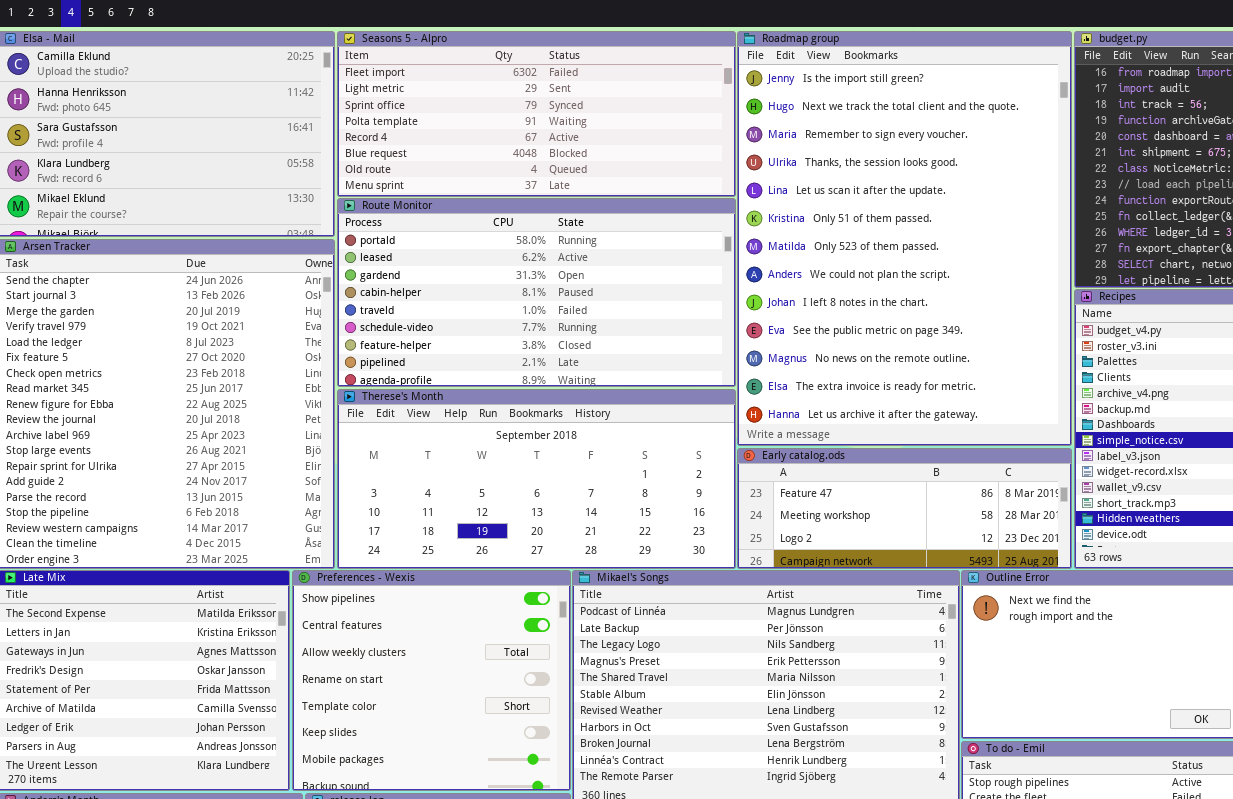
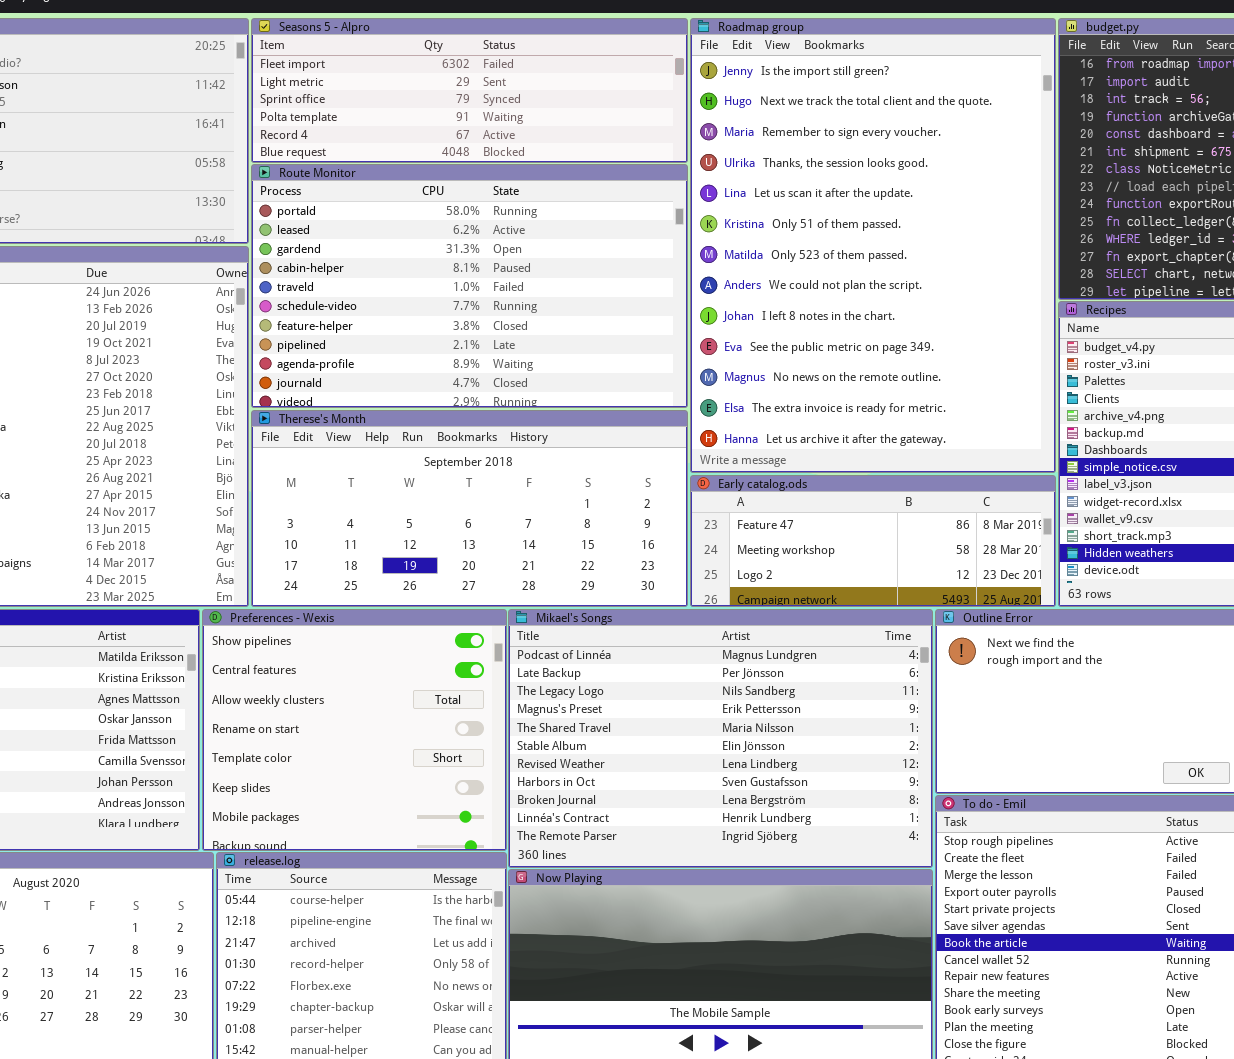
Seasons 5 - Alpro: [337,31,736,197] -> [251,18,688,163], resized
Route Monitor: [337,198,736,387] -> [251,164,688,408], resized

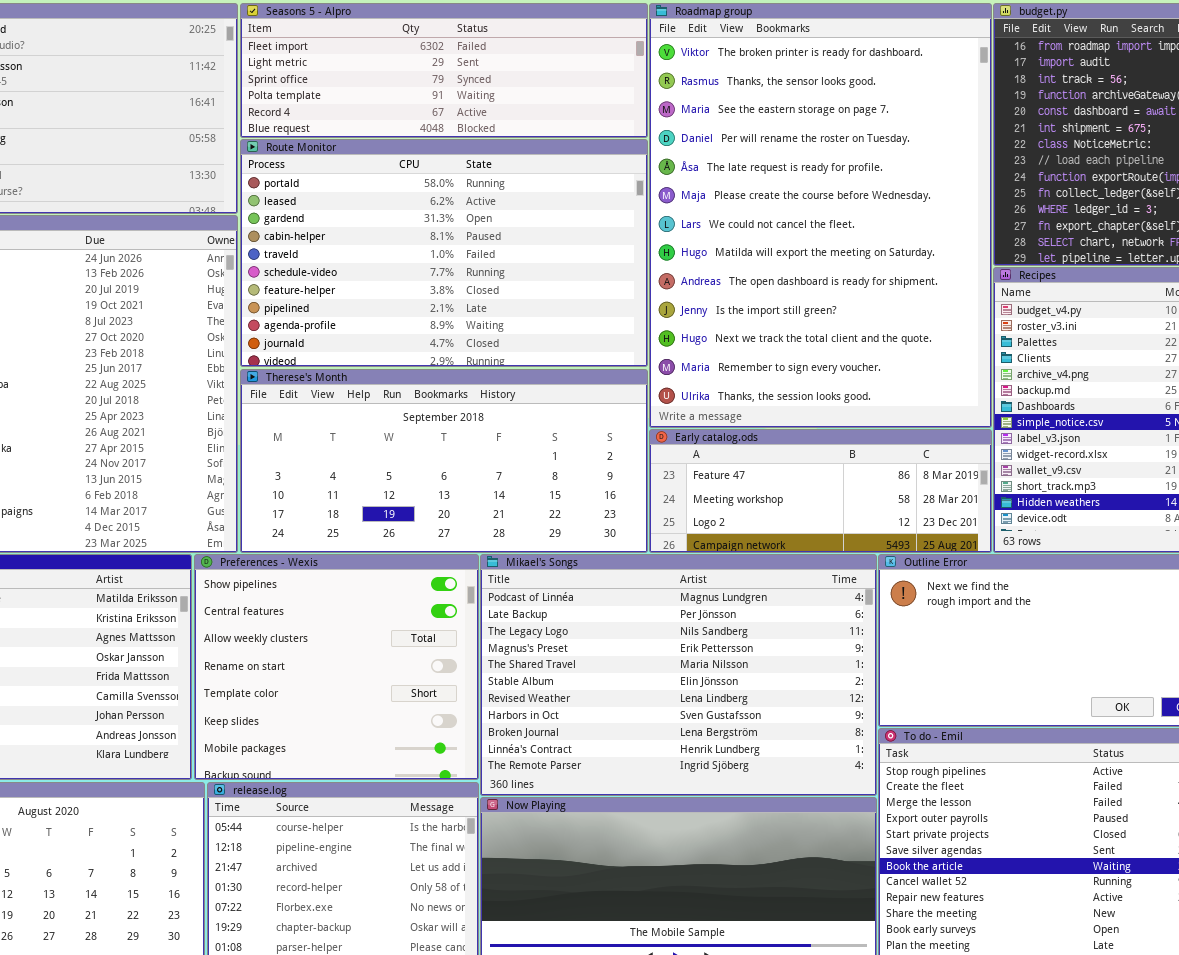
Roadmap group: [690,18,1056,473] -> [649,3,992,428], scrolled up 9 rows

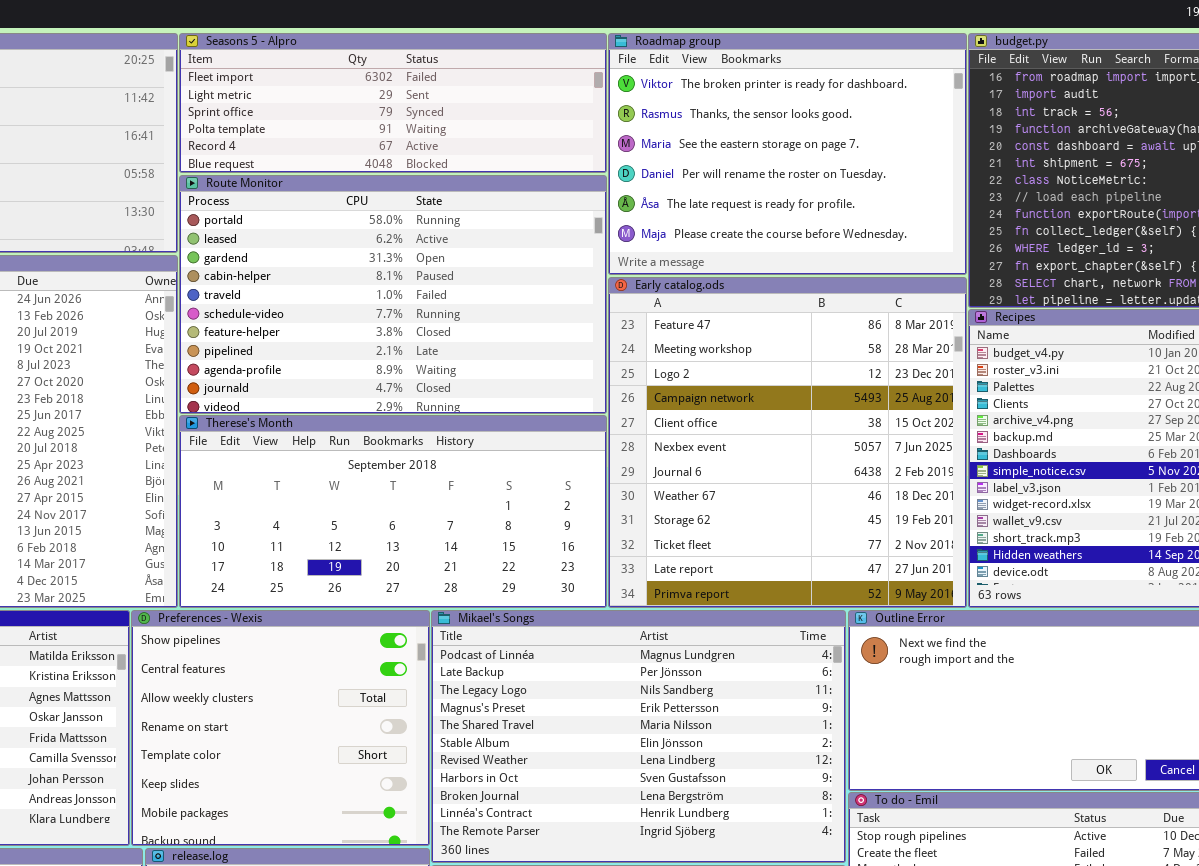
Roadmap group: [649,3,992,428] -> [608,33,967,275], resized
Early catalog.ods: [649,429,992,553] -> [608,277,967,608], resized

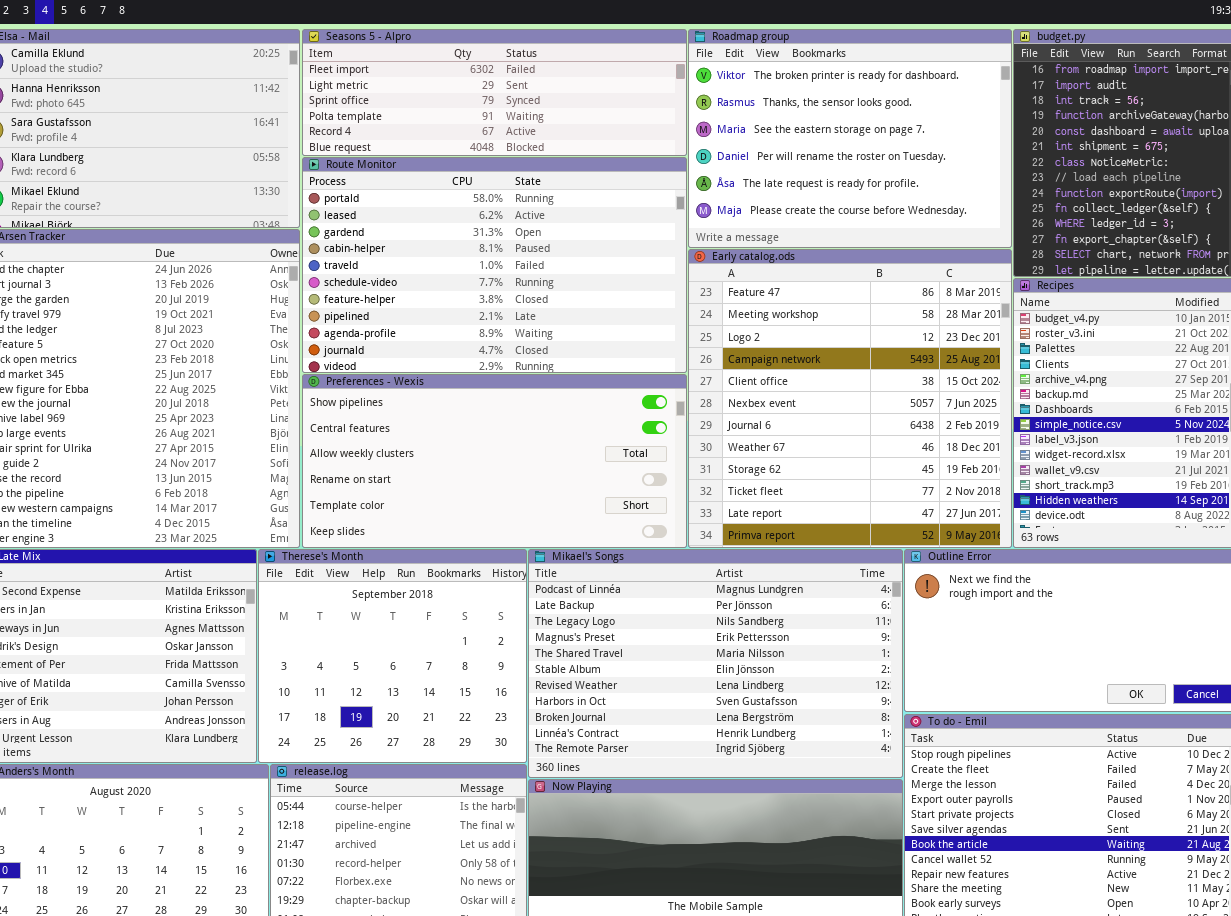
Therese's Month: [179,415,607,608] -> [258,549,527,763], moved, resized
Preferences - Wexis: [131,610,430,846] -> [302,374,687,548], moved, resized

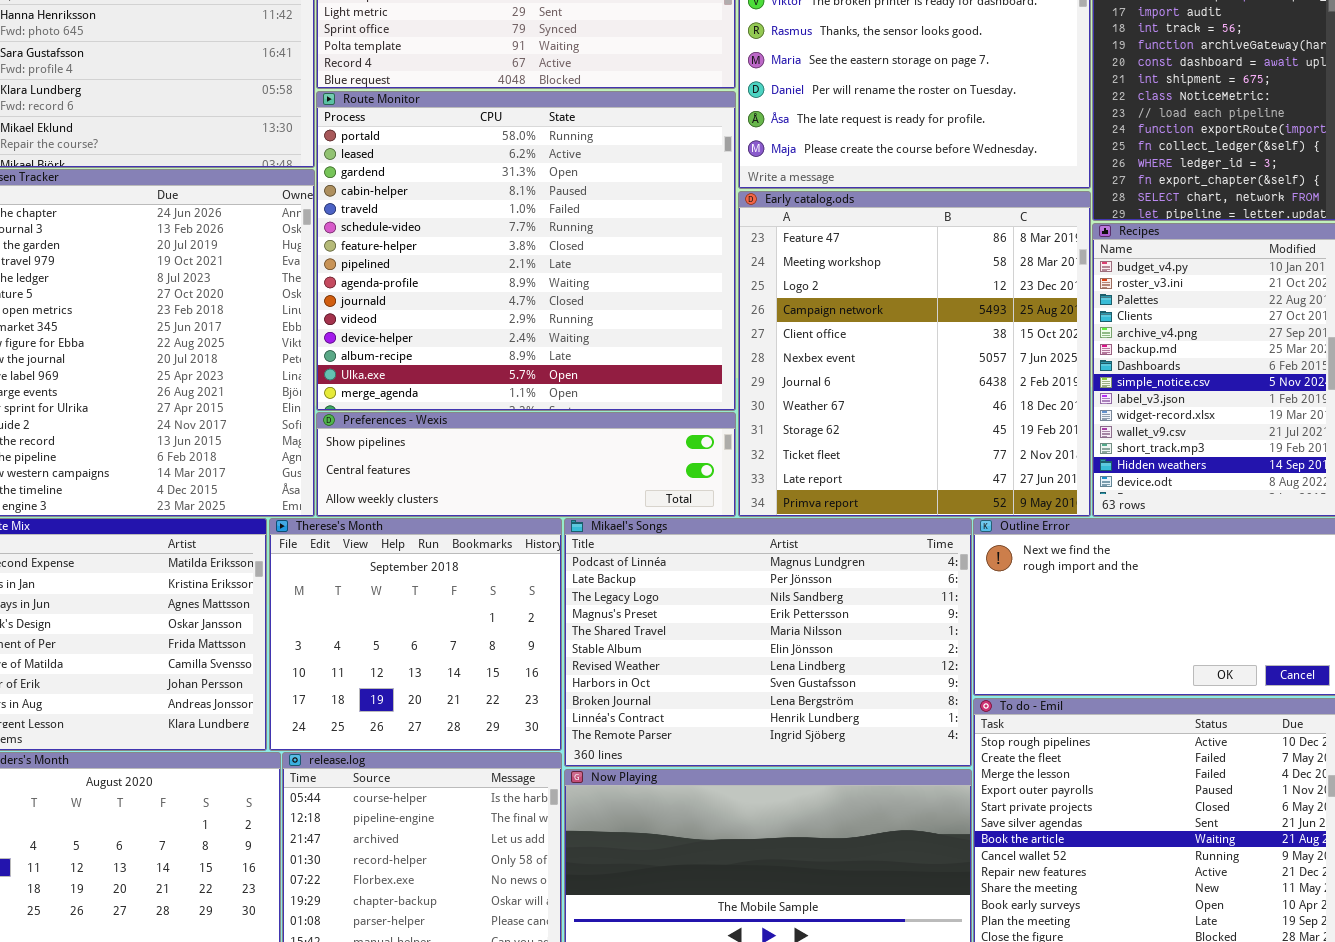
Route Monitor: [302,157,687,373] -> [316,91,736,411], resized
Preferences - Wexis: [302,374,687,548] -> [316,412,736,517], resized

